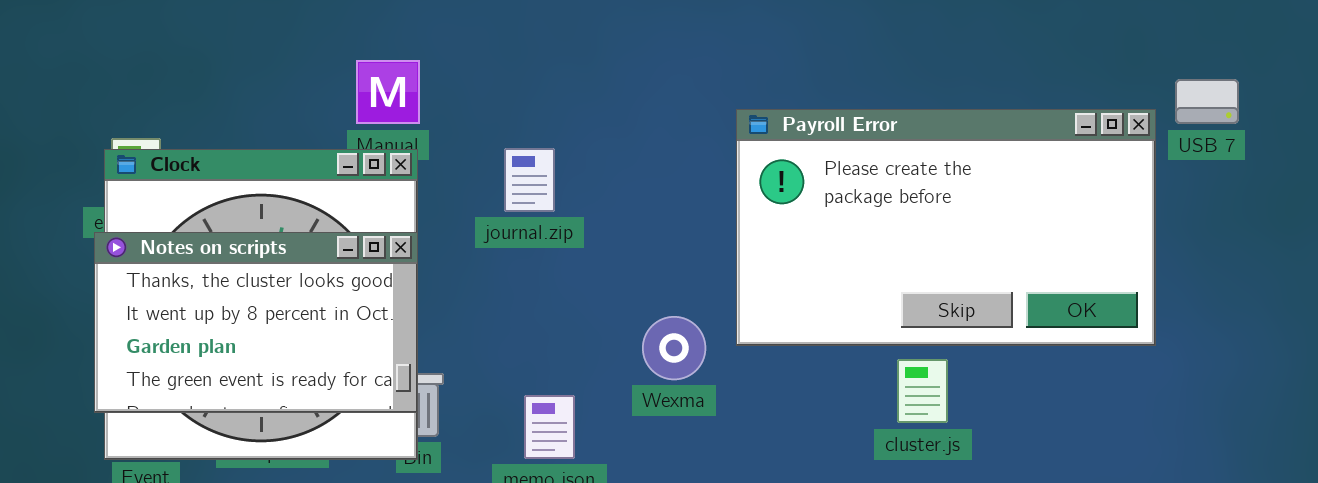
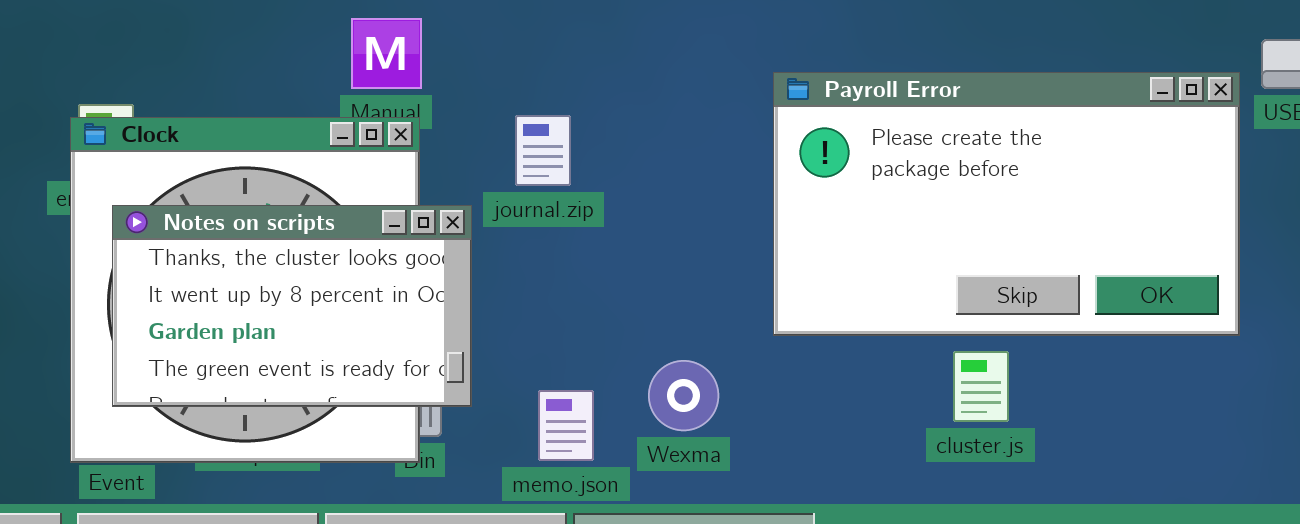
Notes on scripts: [94,232,418,413] -> [112,205,472,407], moved
Wexma: [642,316,706,380] -> [648,360,719,431], moved

